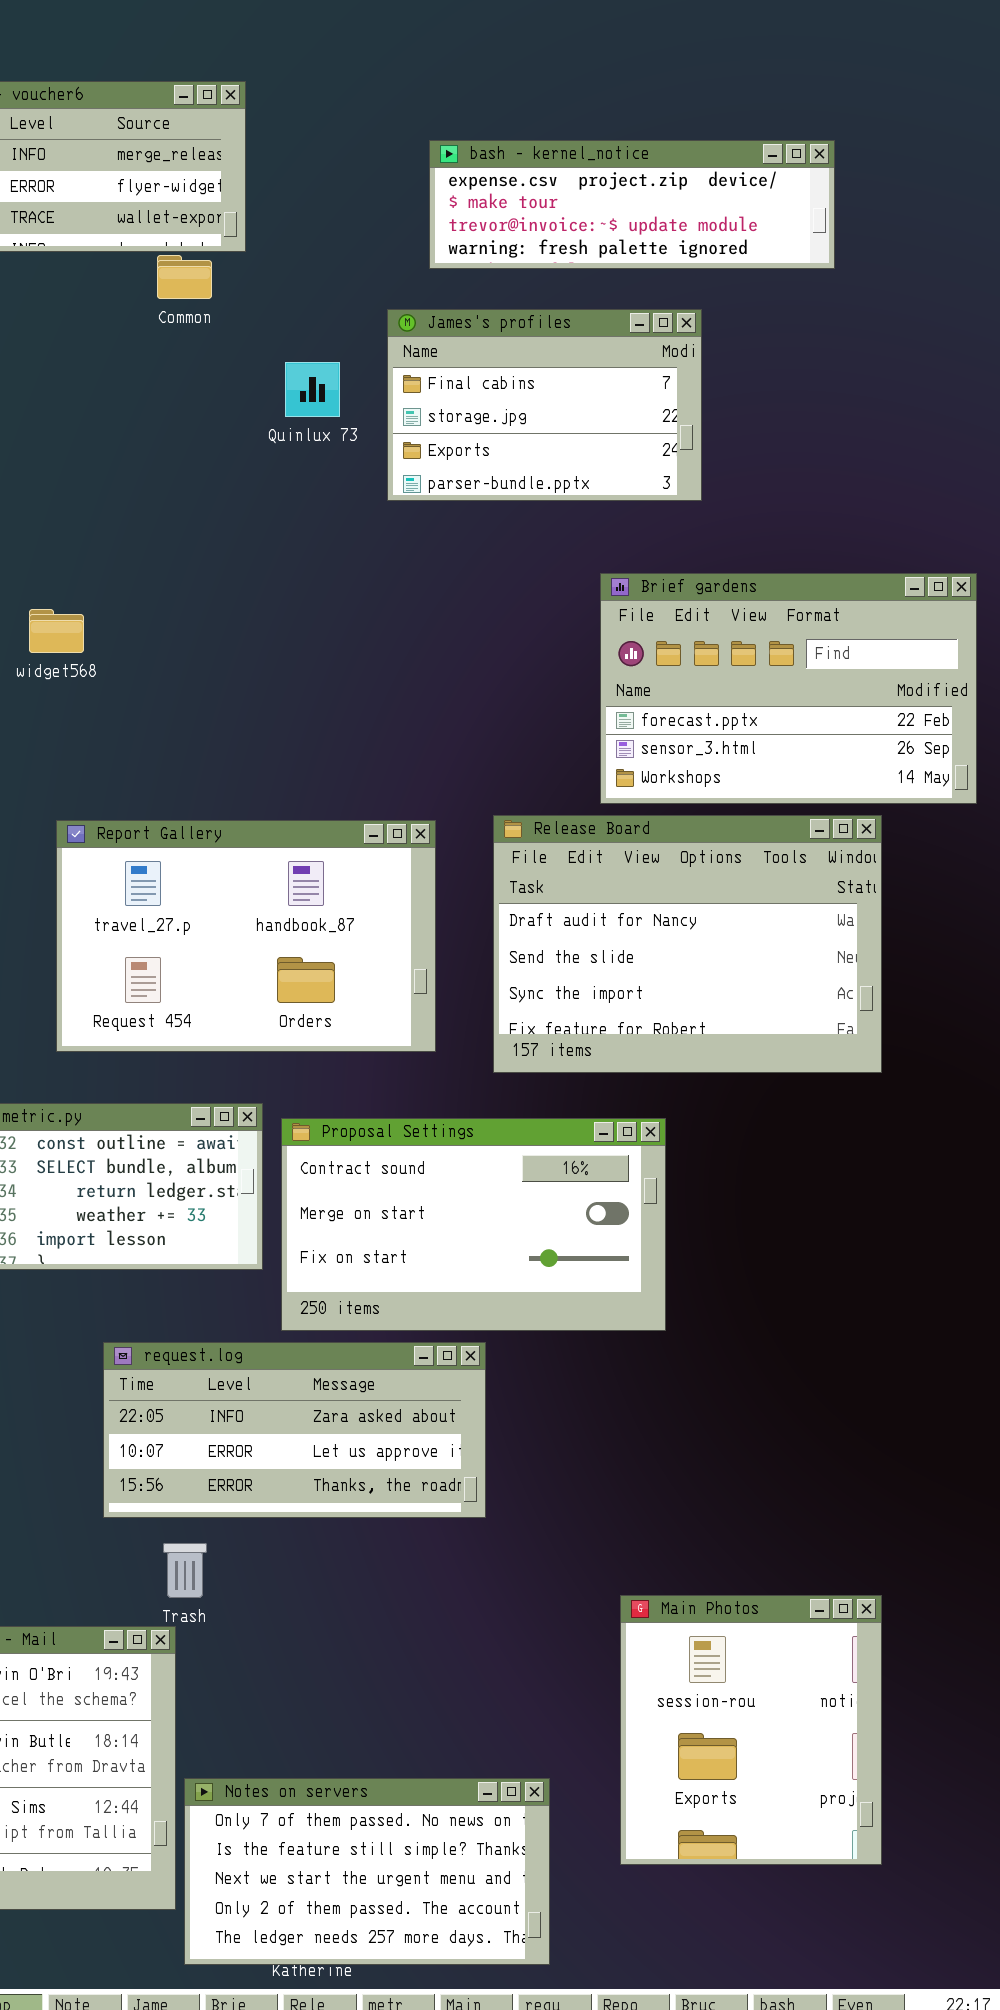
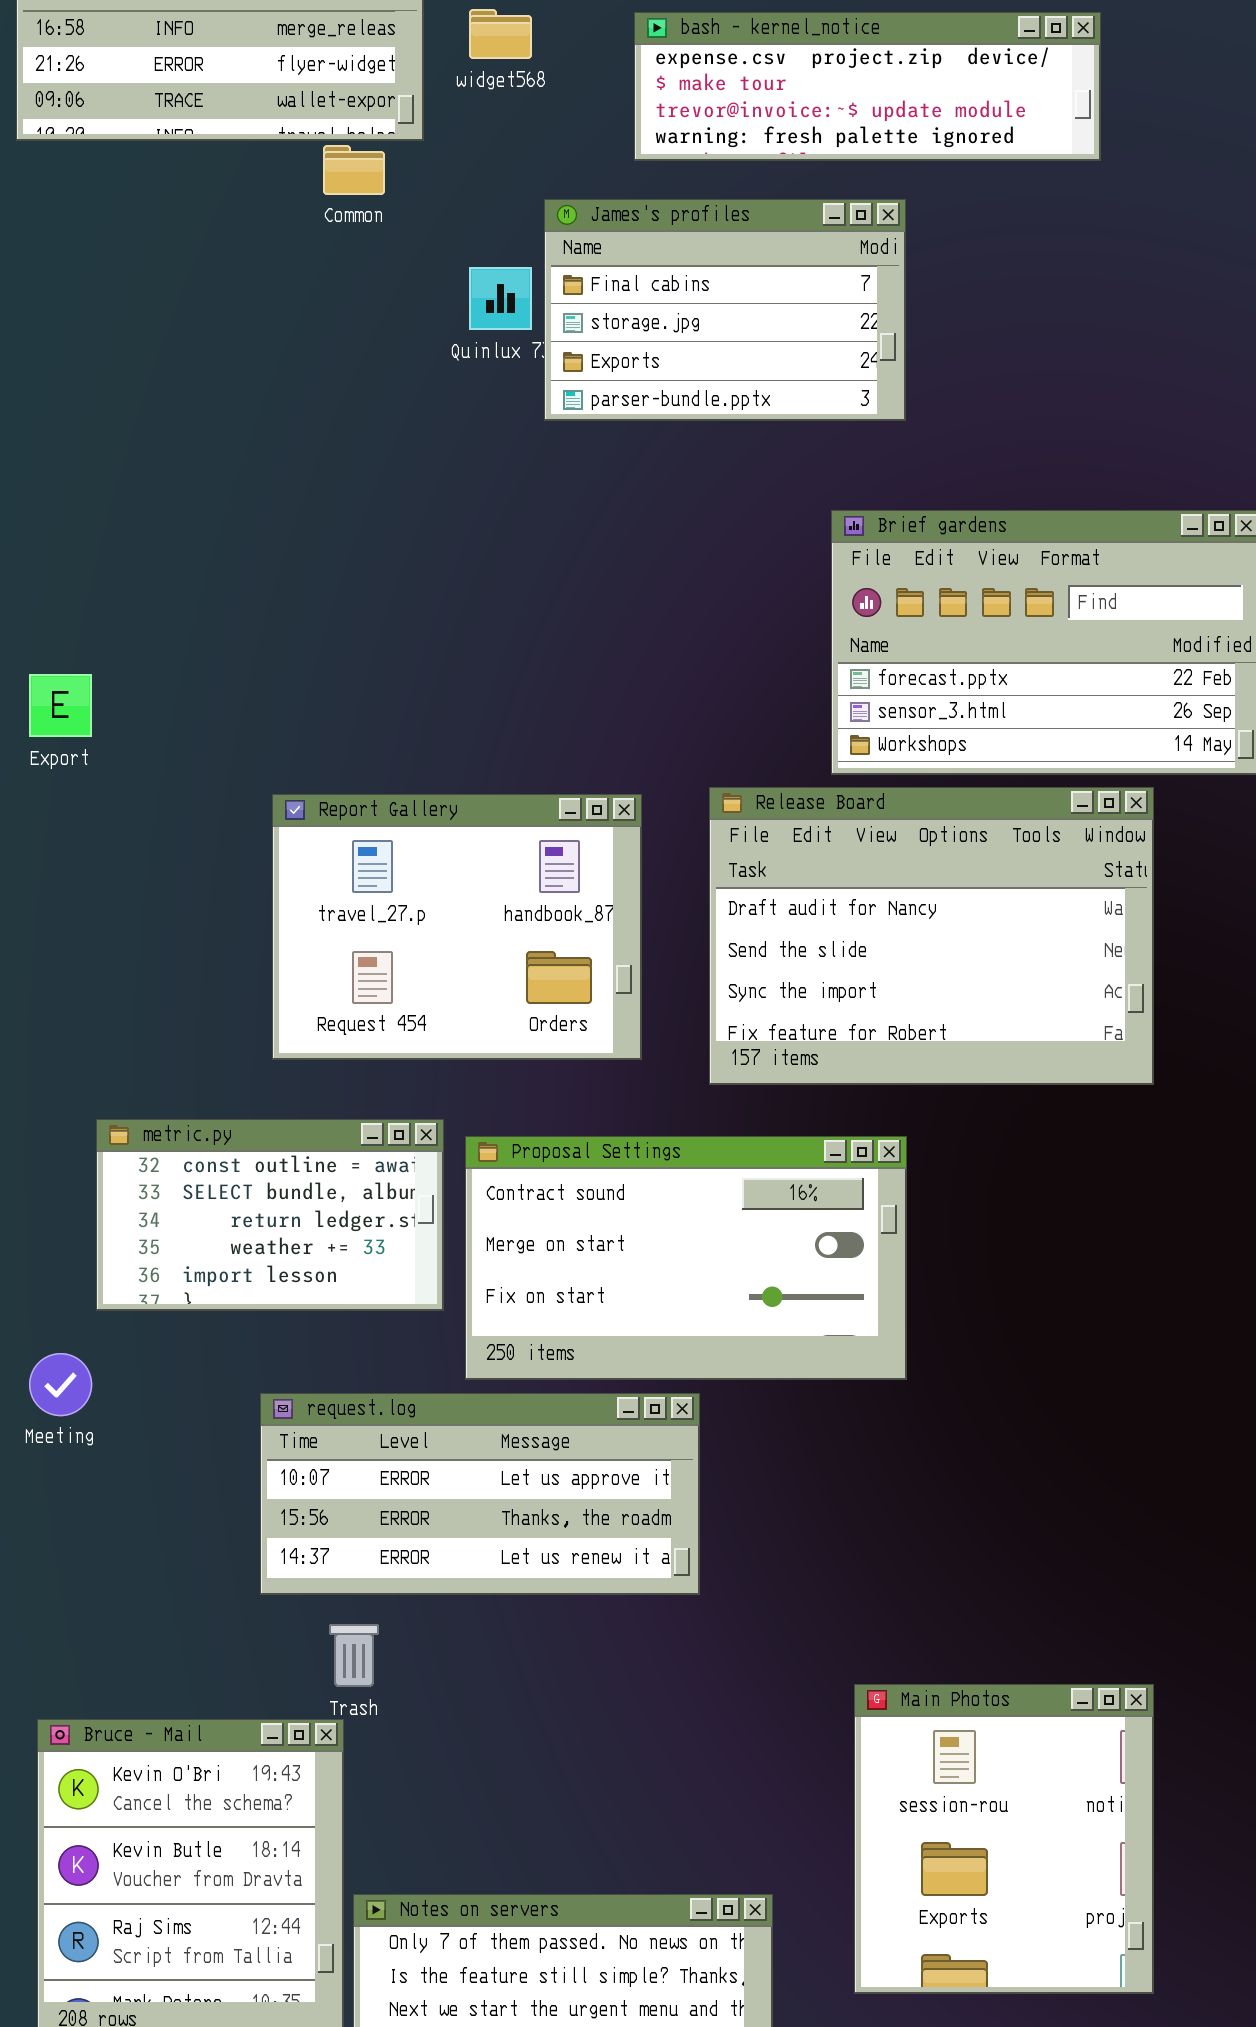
James's profiles: [387,309,702,501] -> [544,199,906,421], moved
widget568: [29,609,84,653] -> [469,9,532,59], moved
Report Gallery: [56,820,436,1052] -> [272,794,642,1060], resized
request.log: [103,1342,486,1518] -> [260,1393,700,1595], scrolled down 1 row

